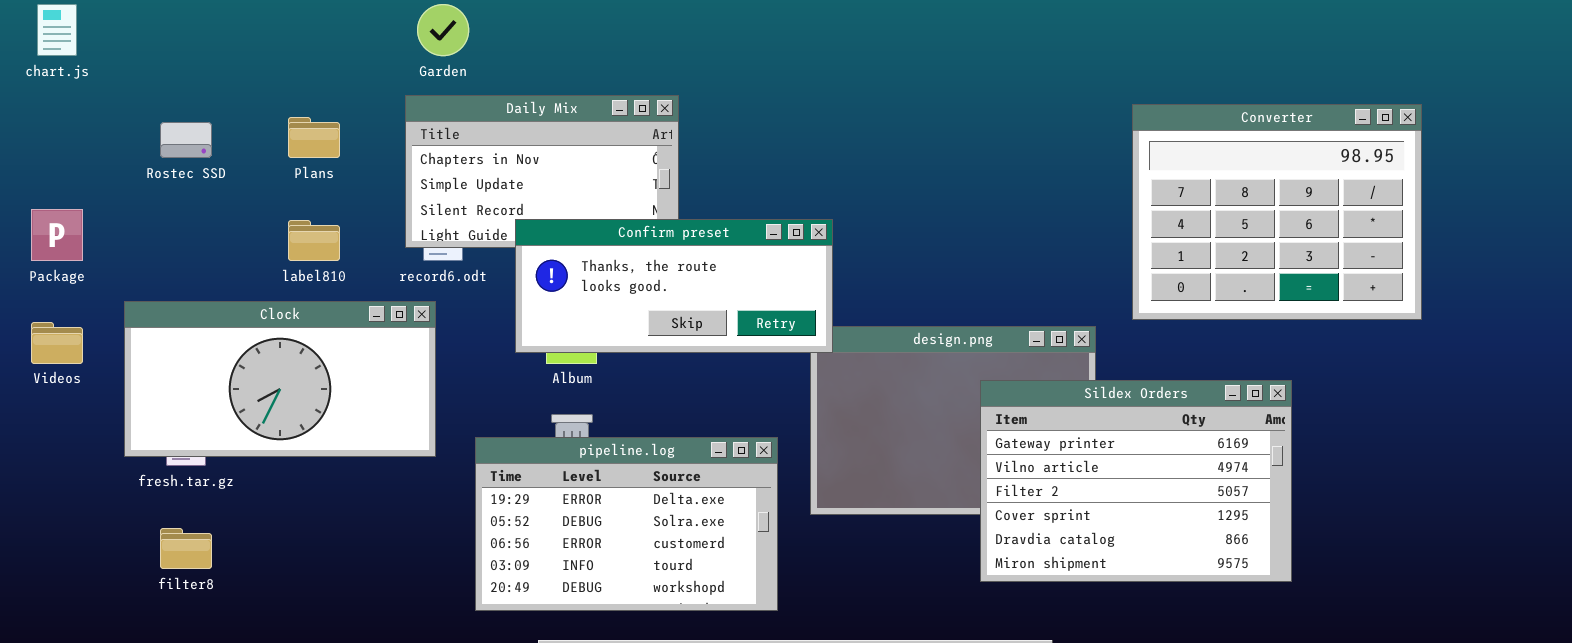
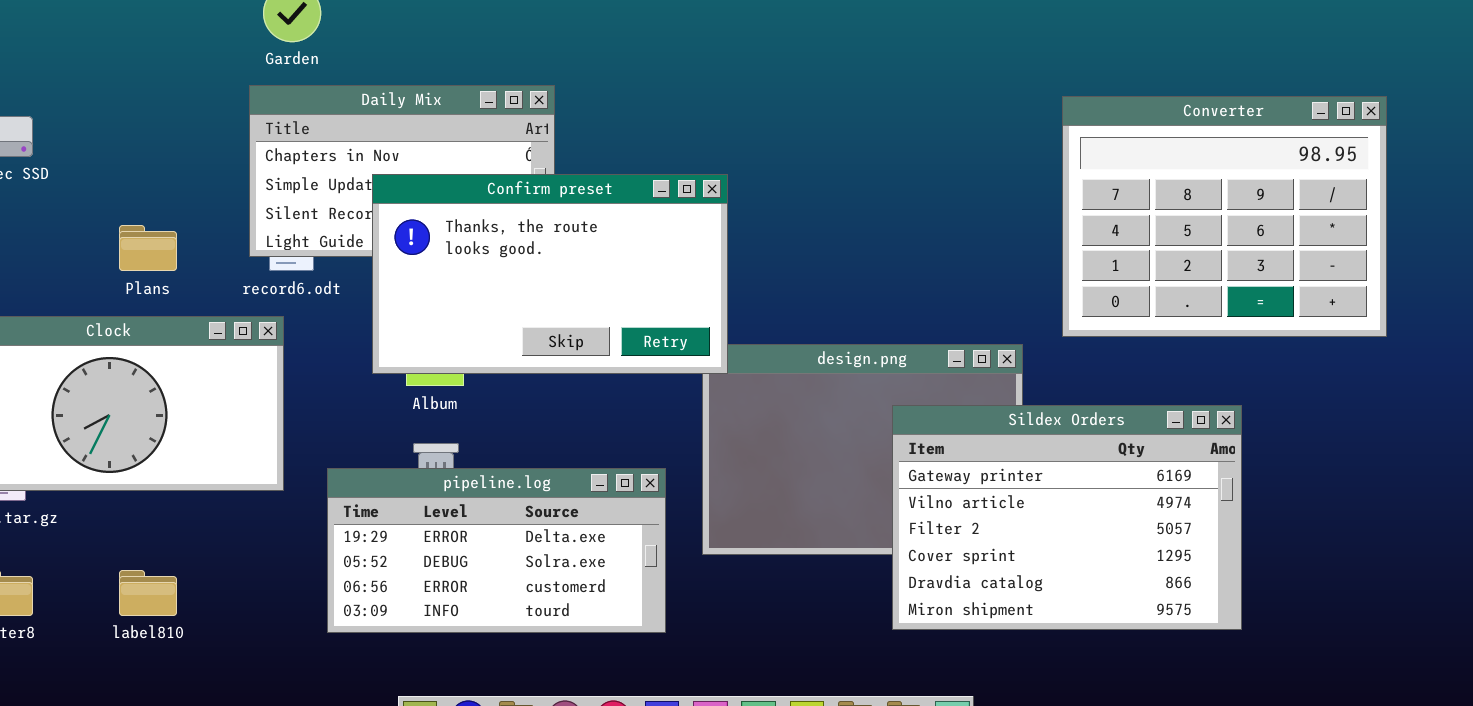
Plans: [288,117,340,158] -> [119,225,177,271], moved
Confirm preset: [515,219,833,353] -> [372,174,728,374], resized
label810: [288,220,340,261] -> [119,570,177,616], moved
pipeline.log: [475,437,778,611] -> [327,468,666,633], resized

